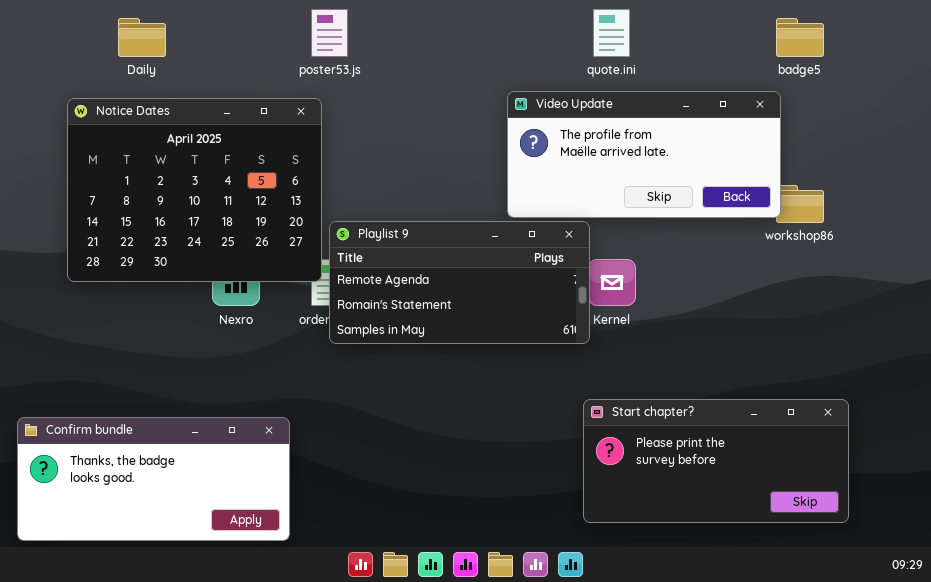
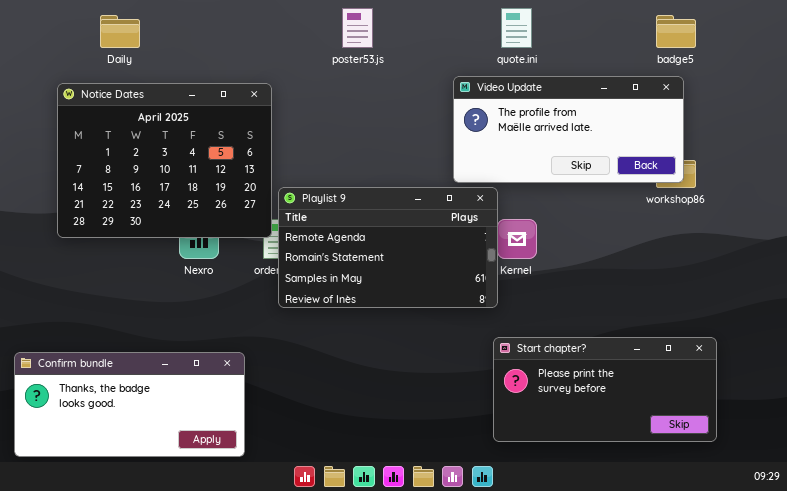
poster53.js: [311,9,348,57] -> [342,8,373,48], moved
Video Update: [507,91,781,218] -> [453,76,684,183], moved
Playlist 9: [329,221,590,344] -> [278,187,498,308], resized

